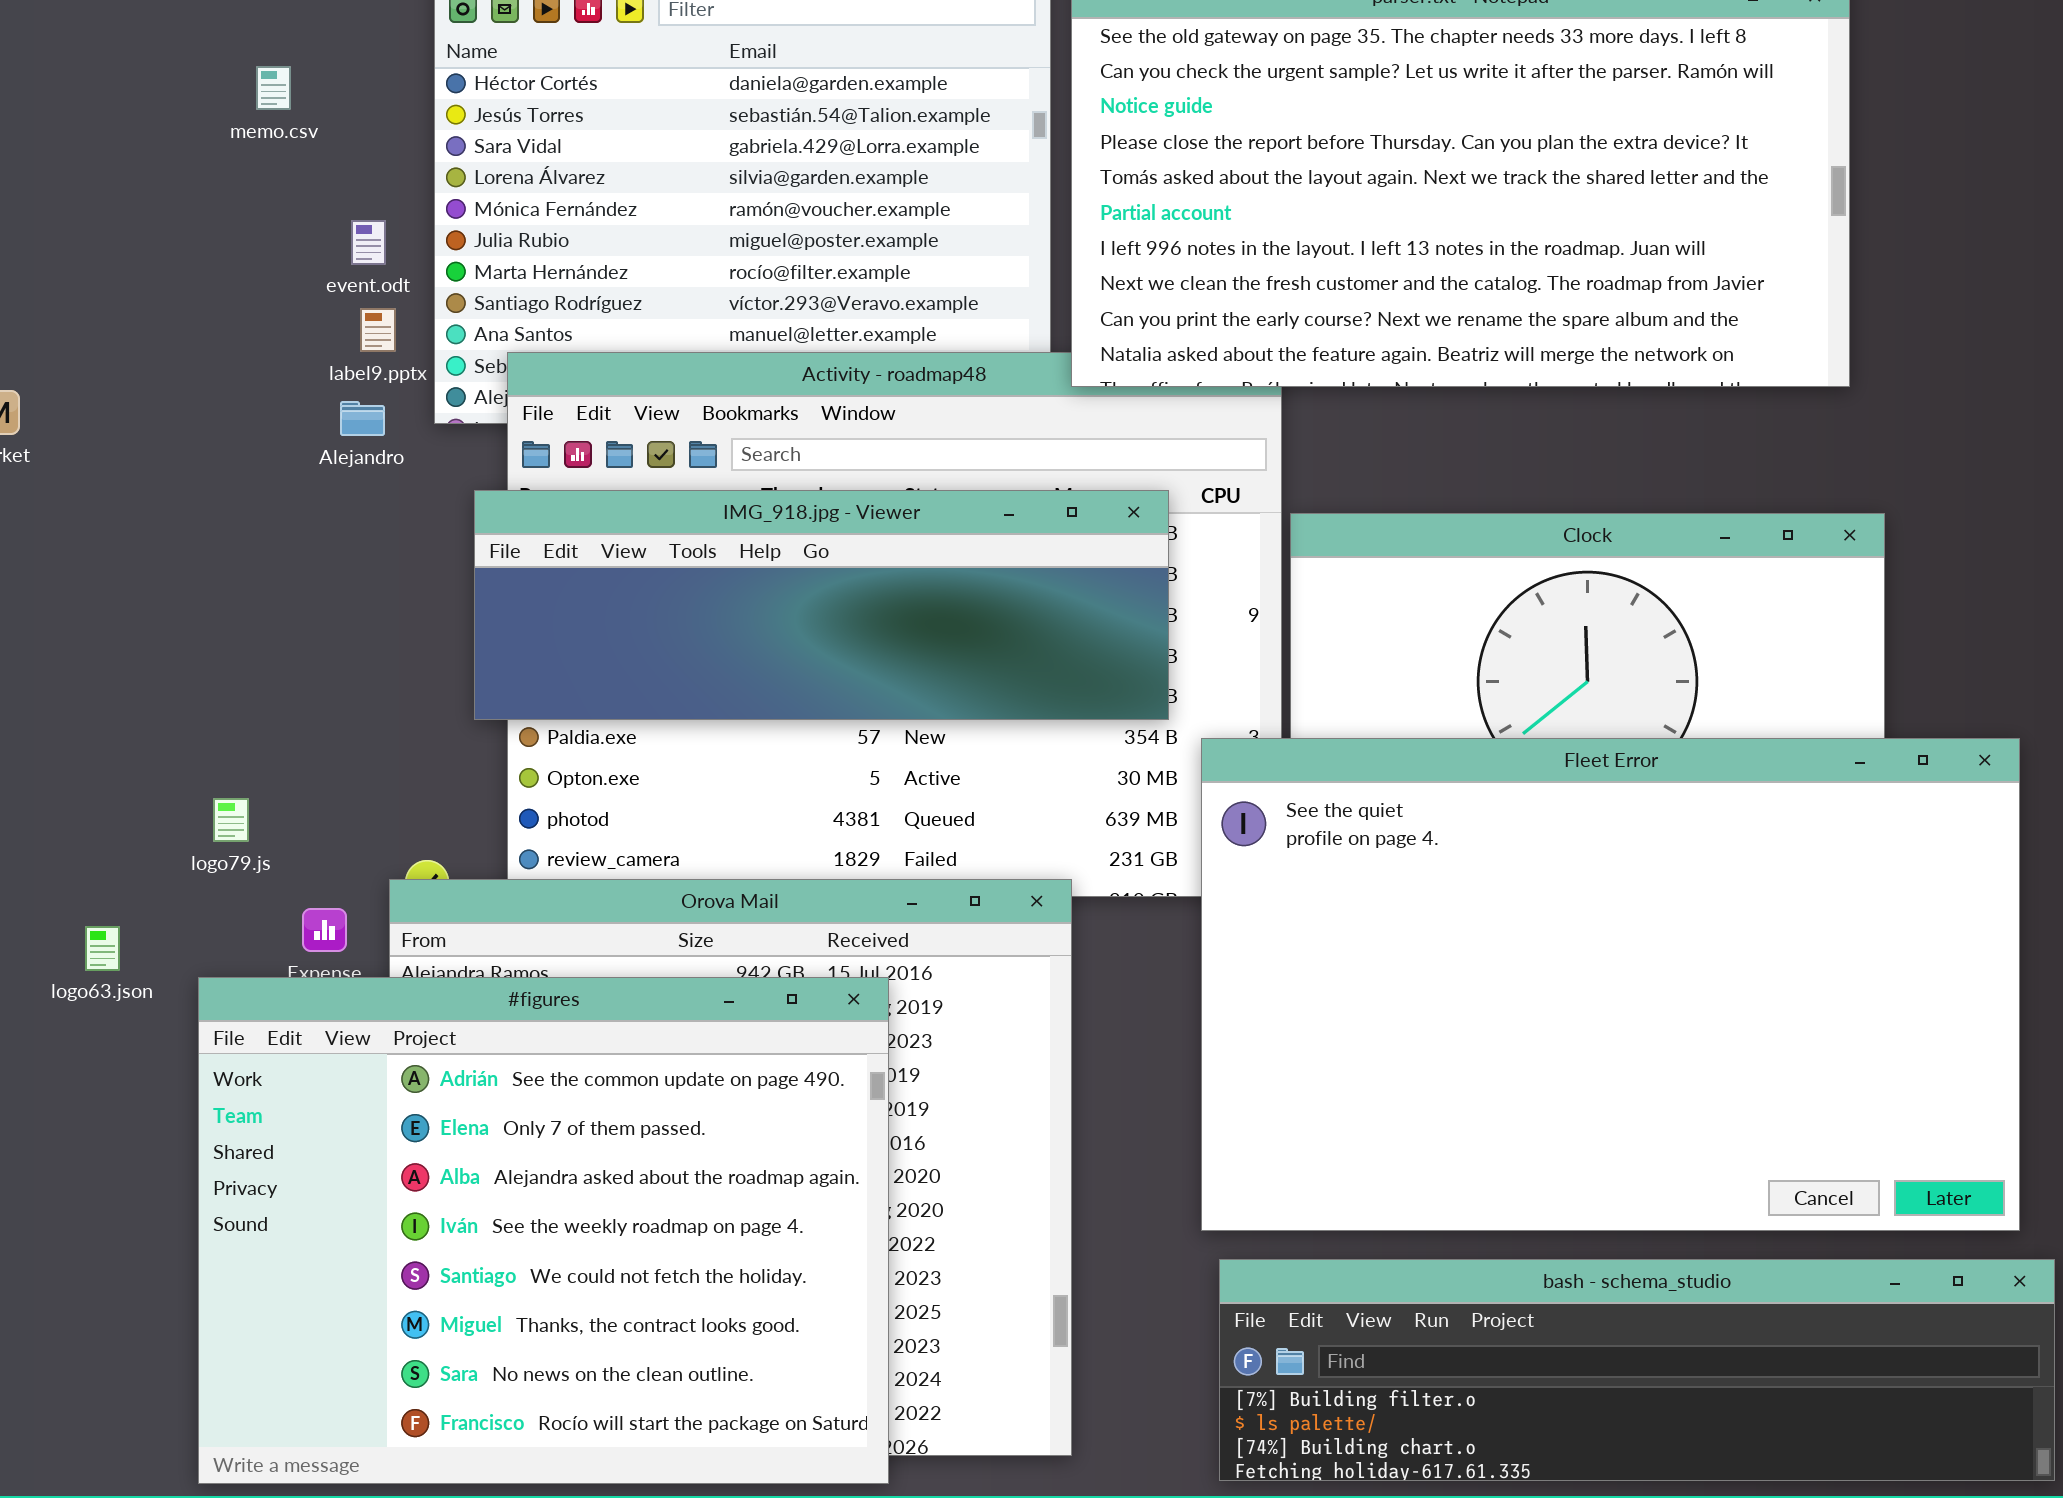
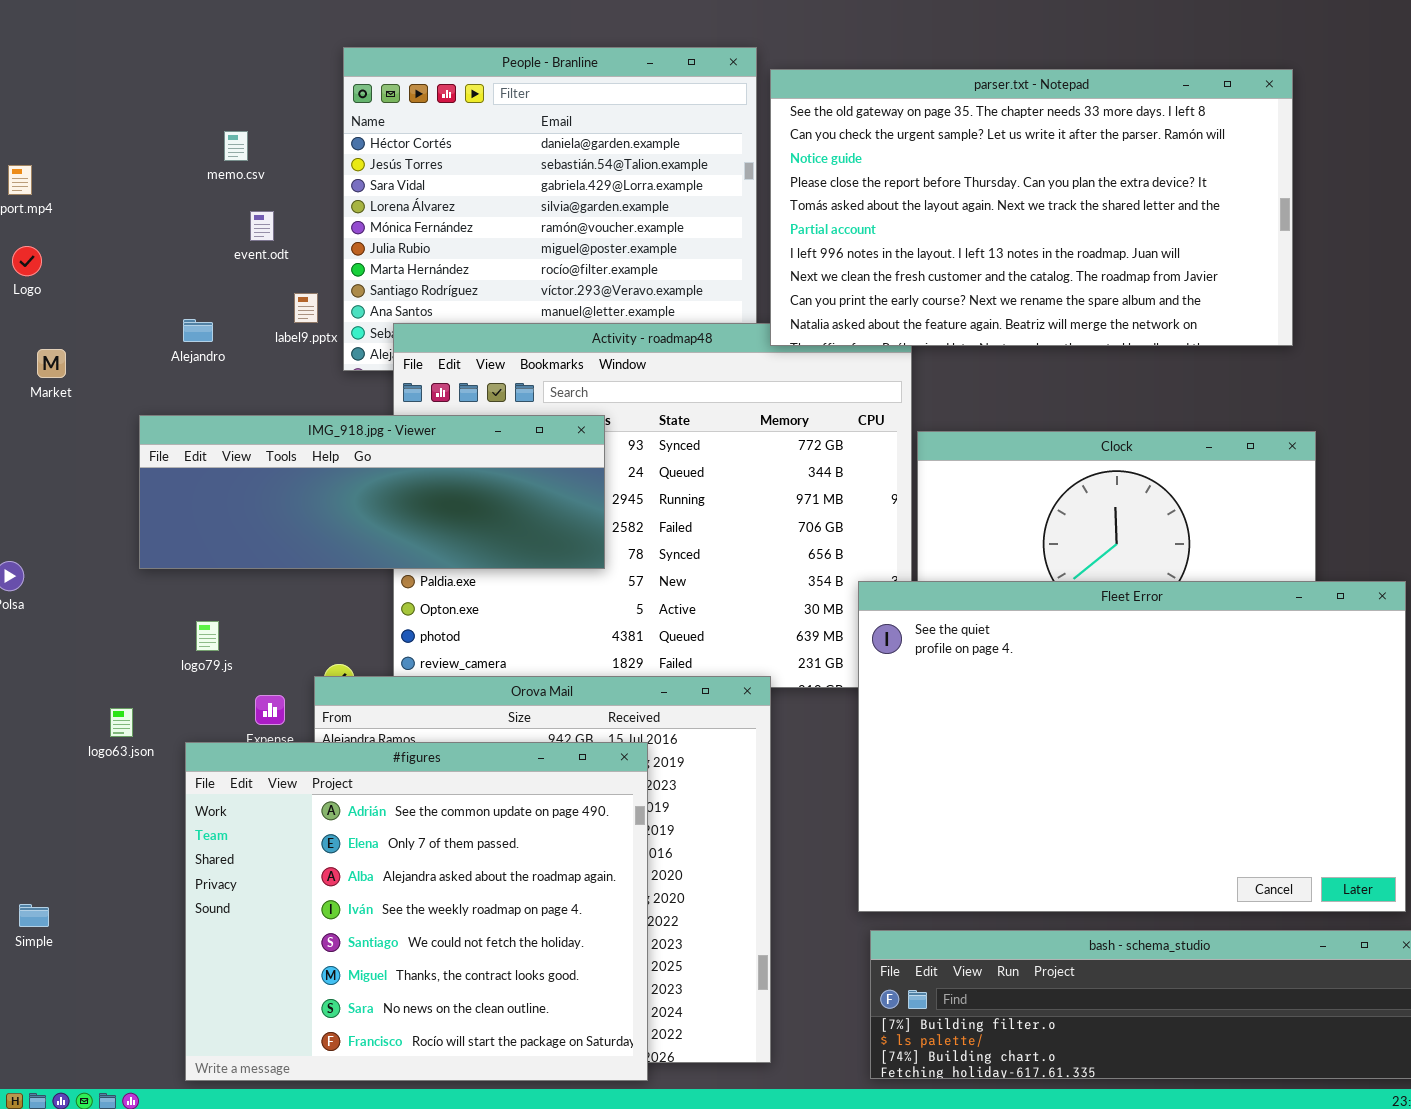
event.odt: [351,220,386,265] -> [250,211,274,241], moved
Alejandro: [340,401,385,436] -> [183,319,213,342], moved
IMG_918.jpg - Viewer: [474,490,1169,720] -> [139,415,605,569], moved

